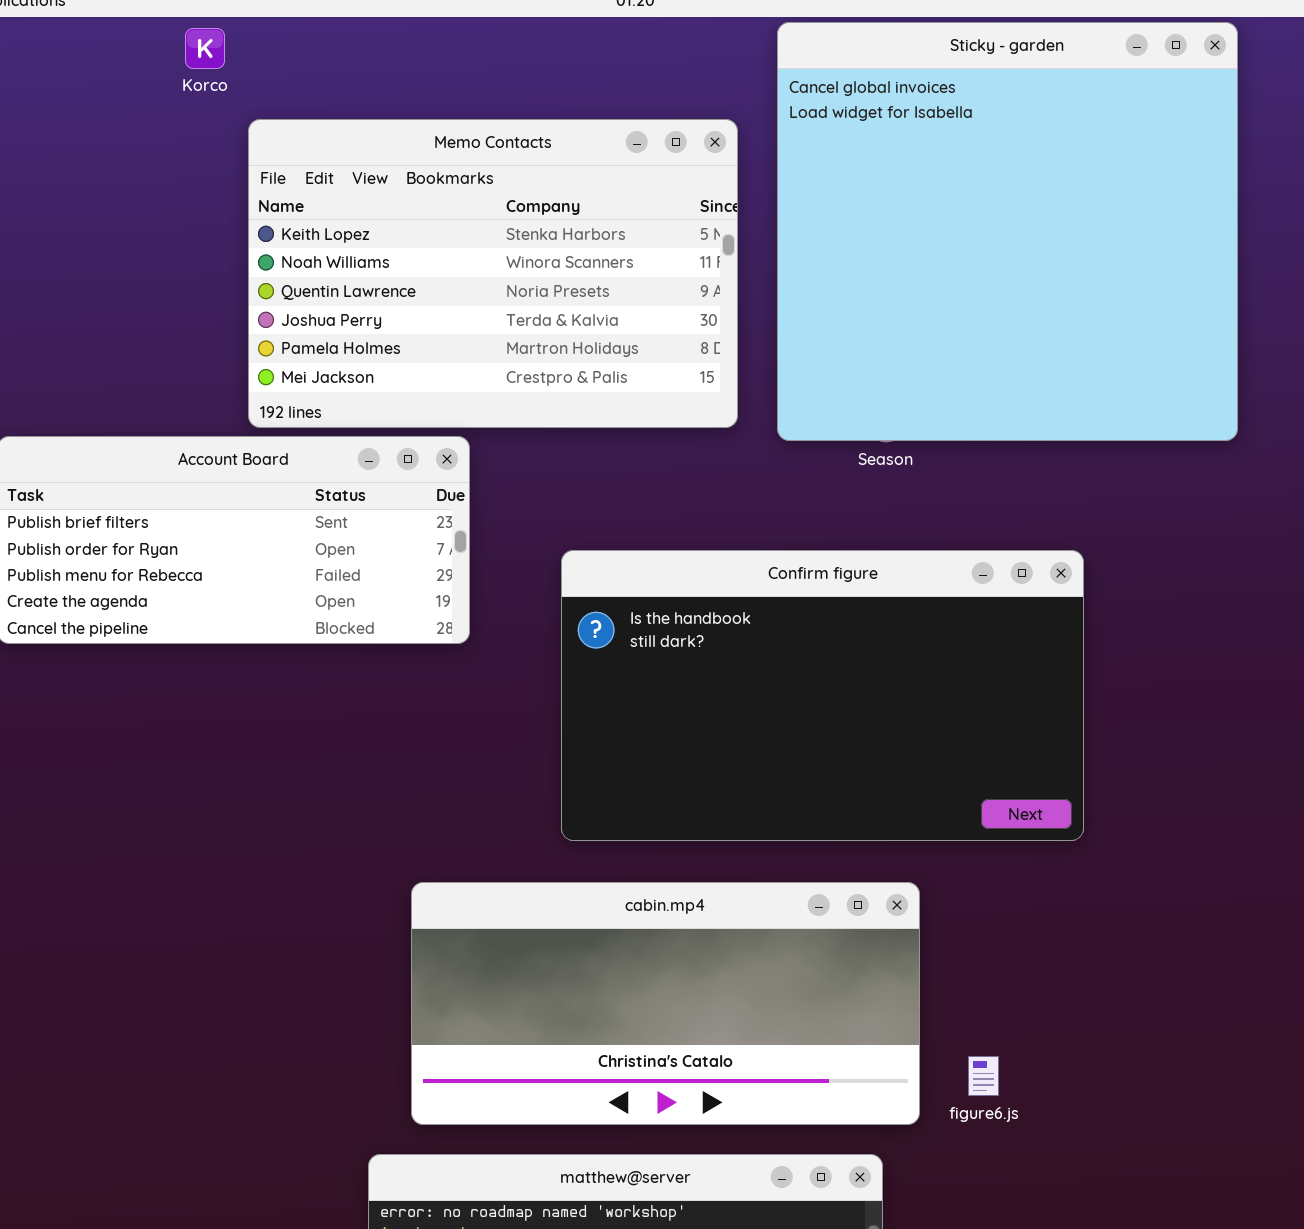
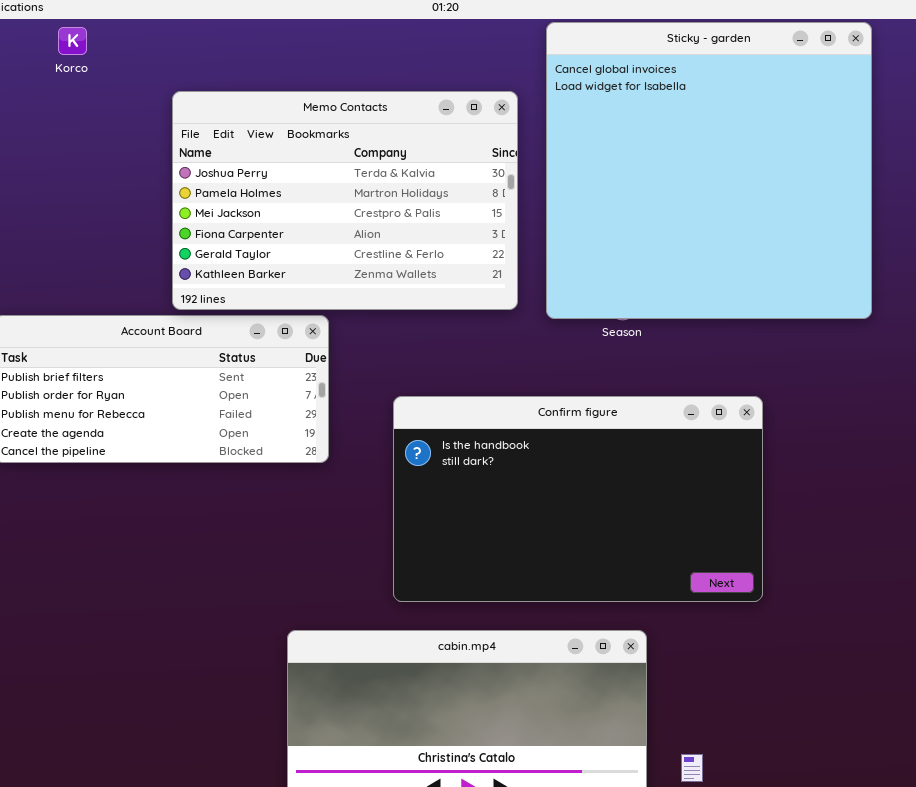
Korco: [185,28,225,69] -> [58,27,87,55], moved
Memo Contacts: [248,119,738,428] -> [172,91,518,310], scrolled down 3 rows

